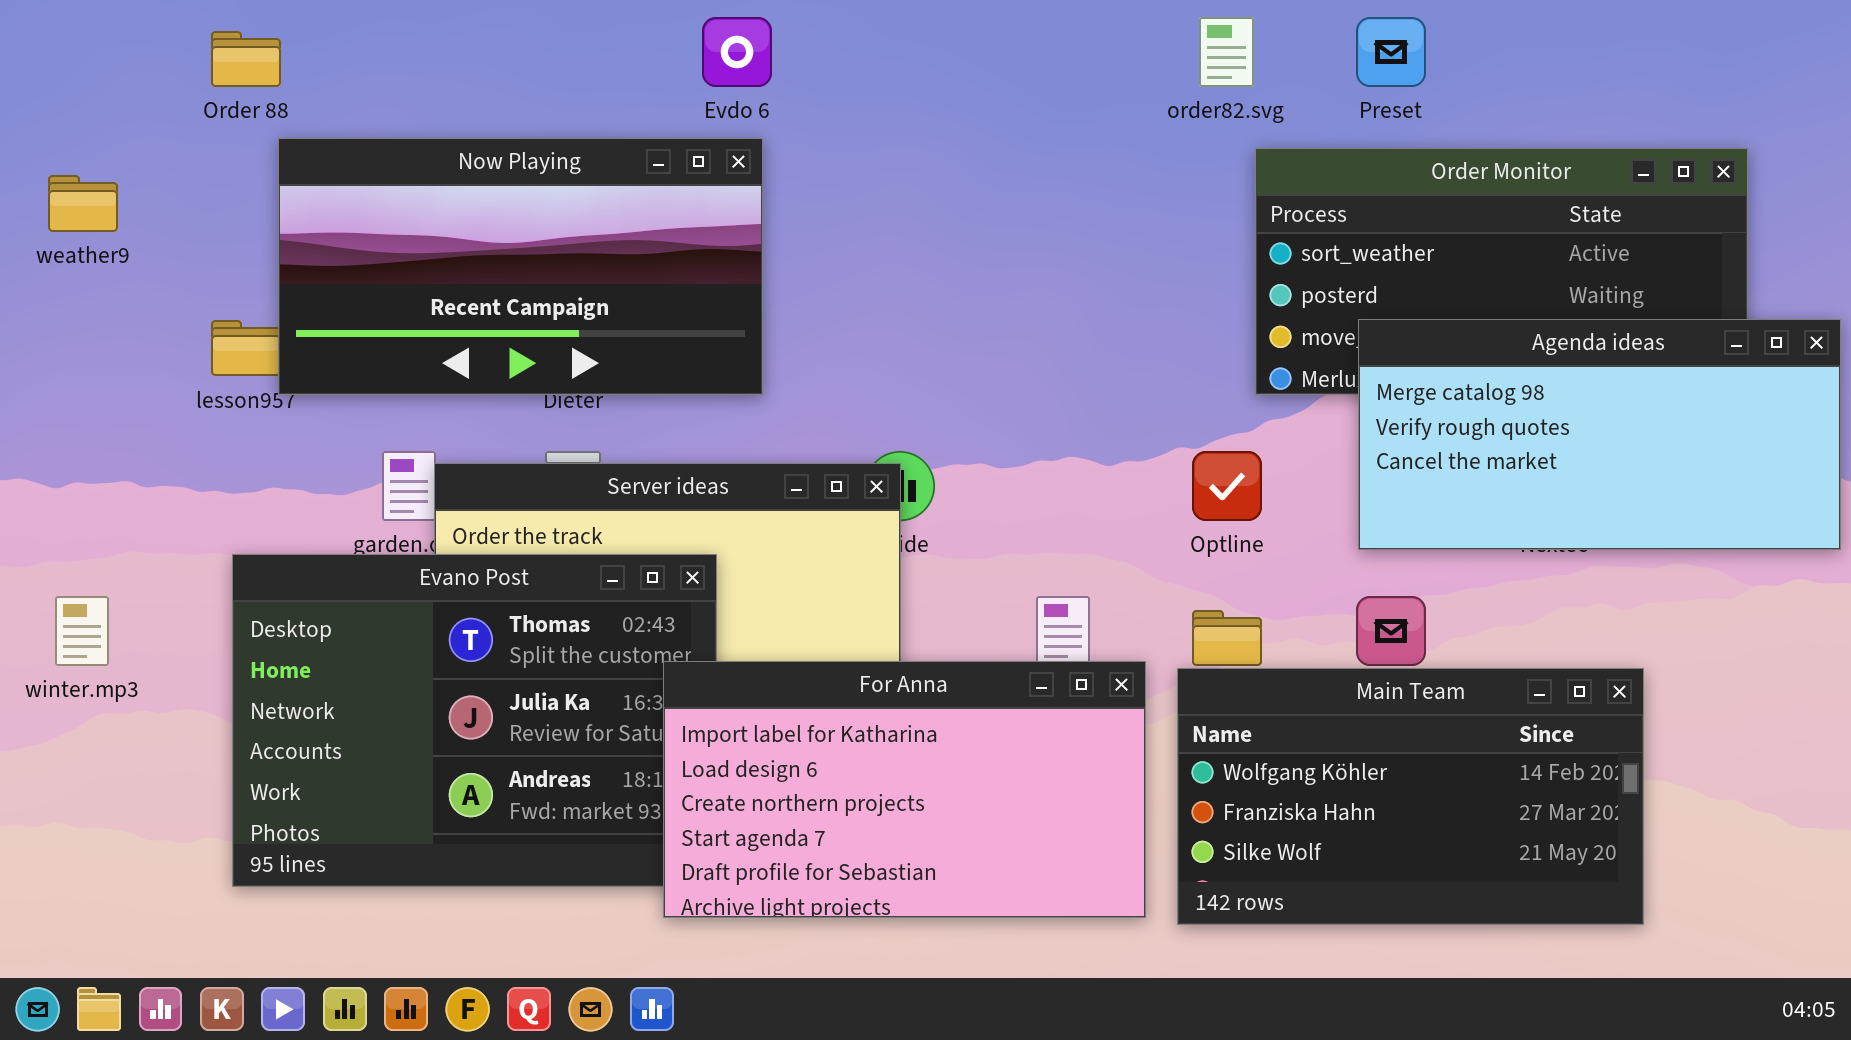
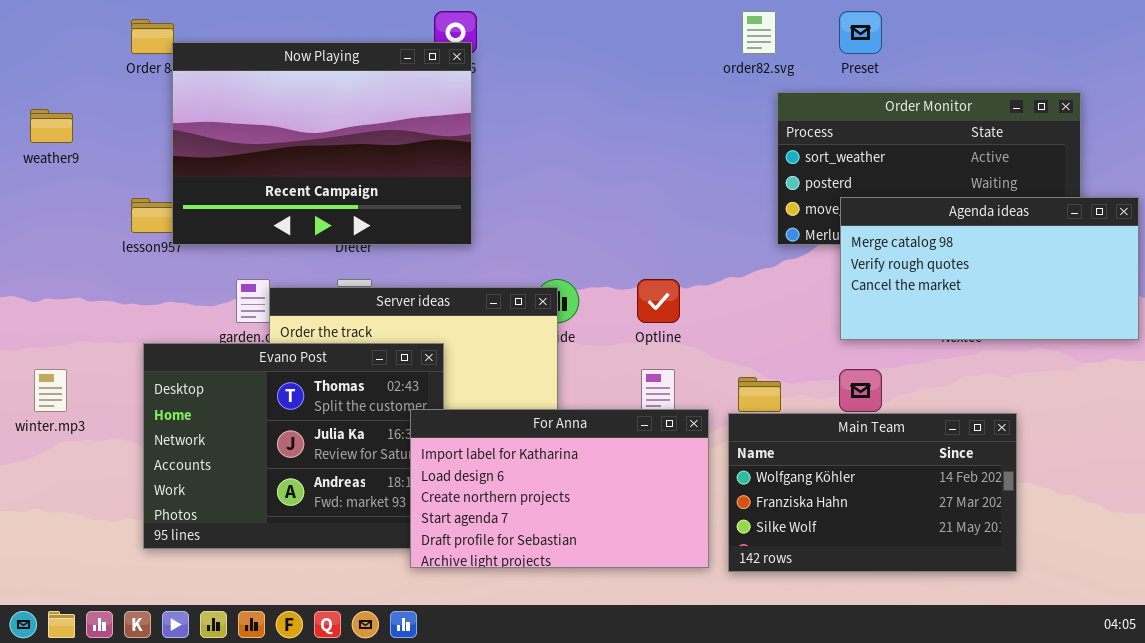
Now Playing: [278,138,763,395] -> [172,42,472,245], resized
Optline: [1192,451,1262,521] -> [637,279,680,323], moved

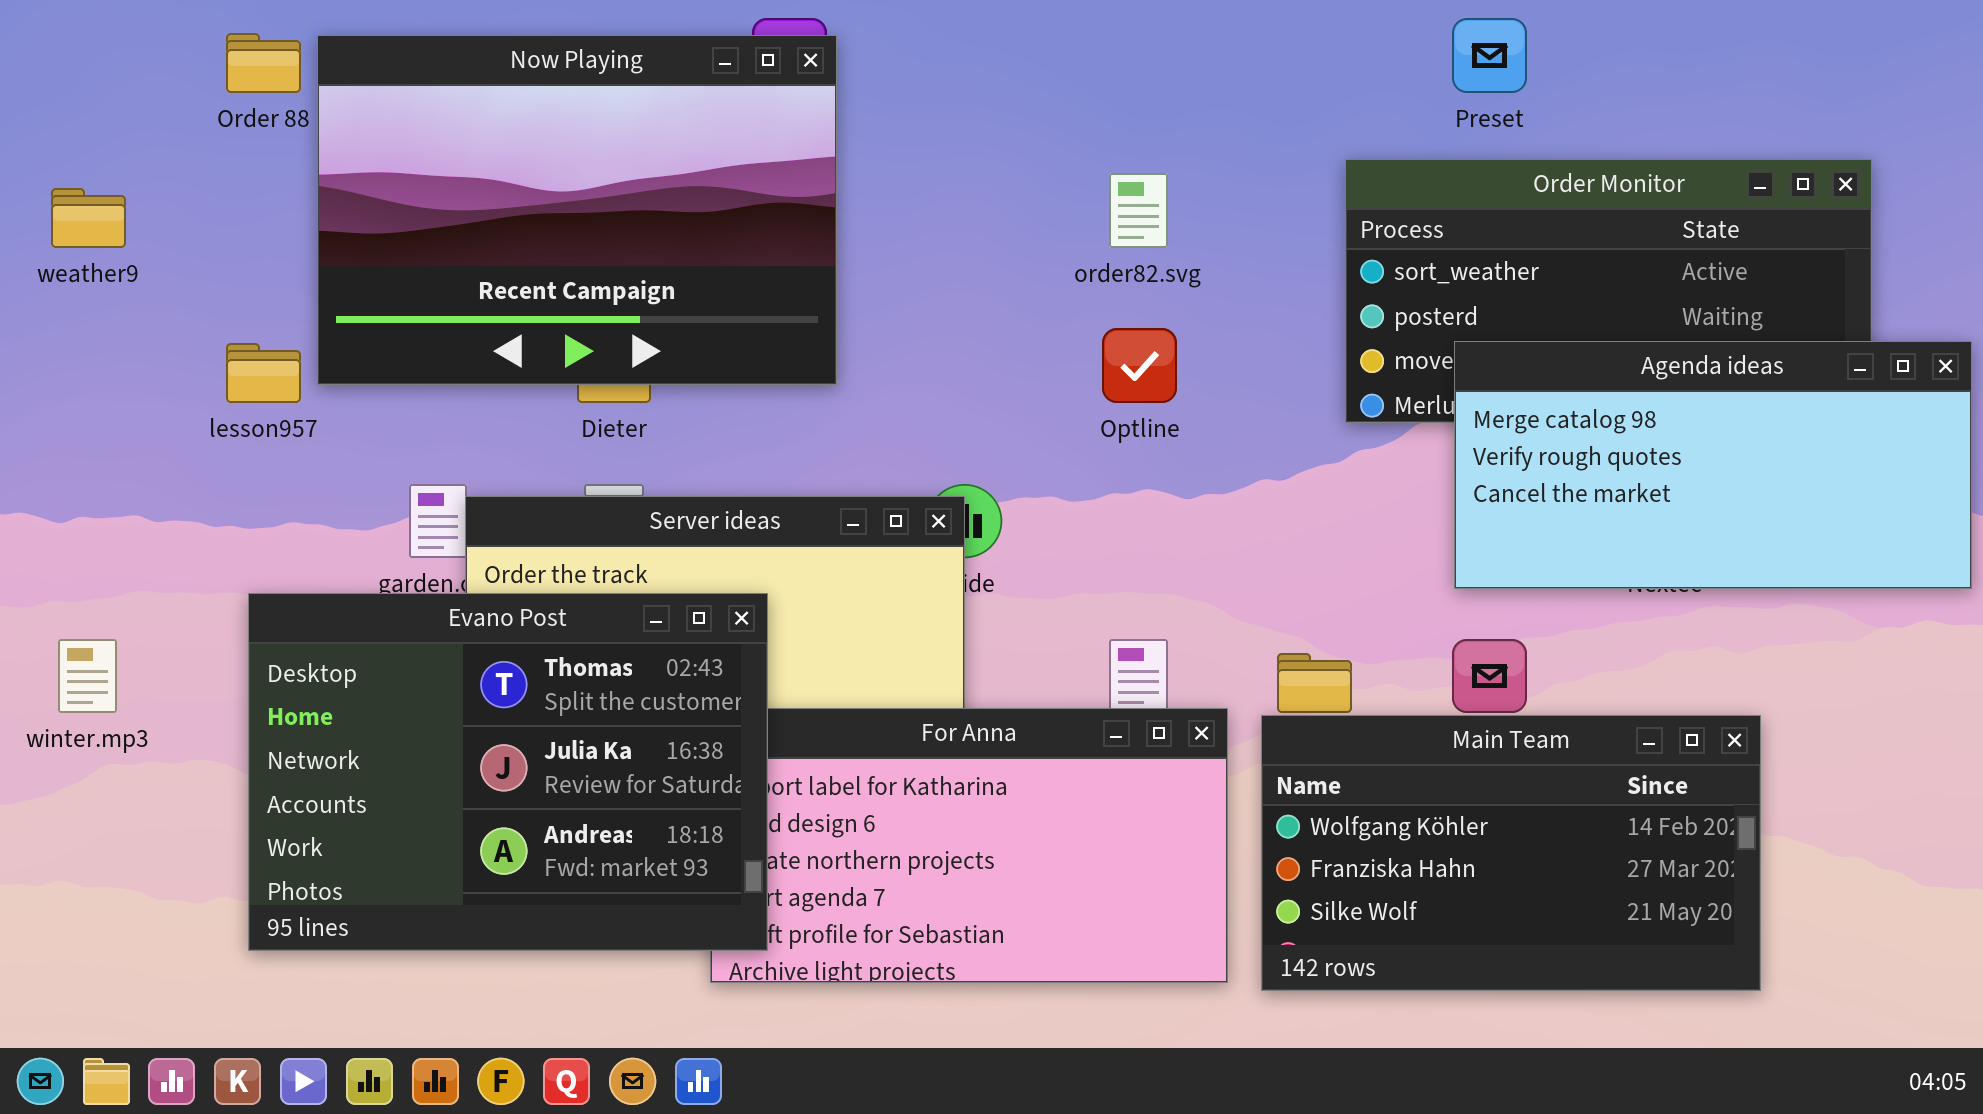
order82.svg: [742,11,776,54] -> [1109,173,1168,248], moved
Now Playing: [172,42,472,245] -> [317,35,837,385], moved
Optline: [637,279,680,323] -> [1102,328,1177,403], moved
Evano Post: [143,343,444,549] -> [248,593,768,951], raised

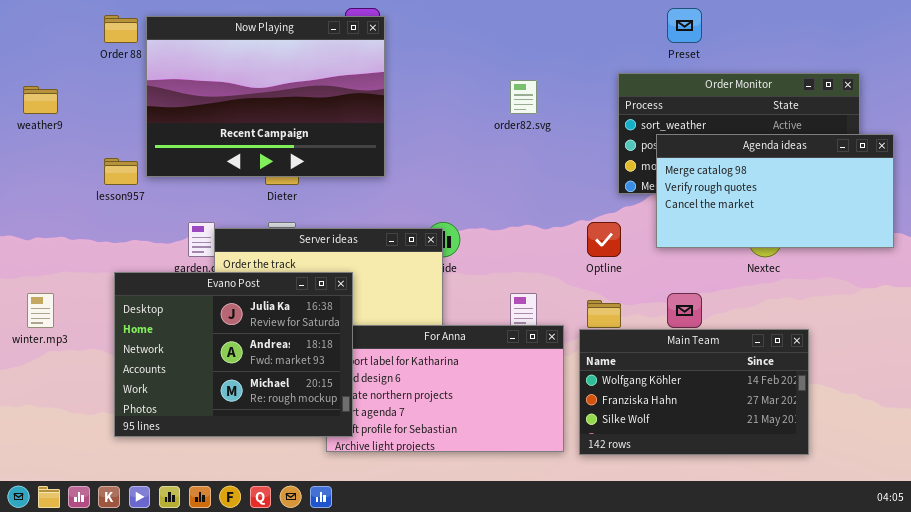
Optline: [1102,328,1177,403] -> [587,222,621,257], moved
Agenda ideas: [1454,341,1972,589] -> [656,134,894,248], moved
Evano Post: [248,593,768,951] -> [114,272,353,437], scrolled down 1 row

